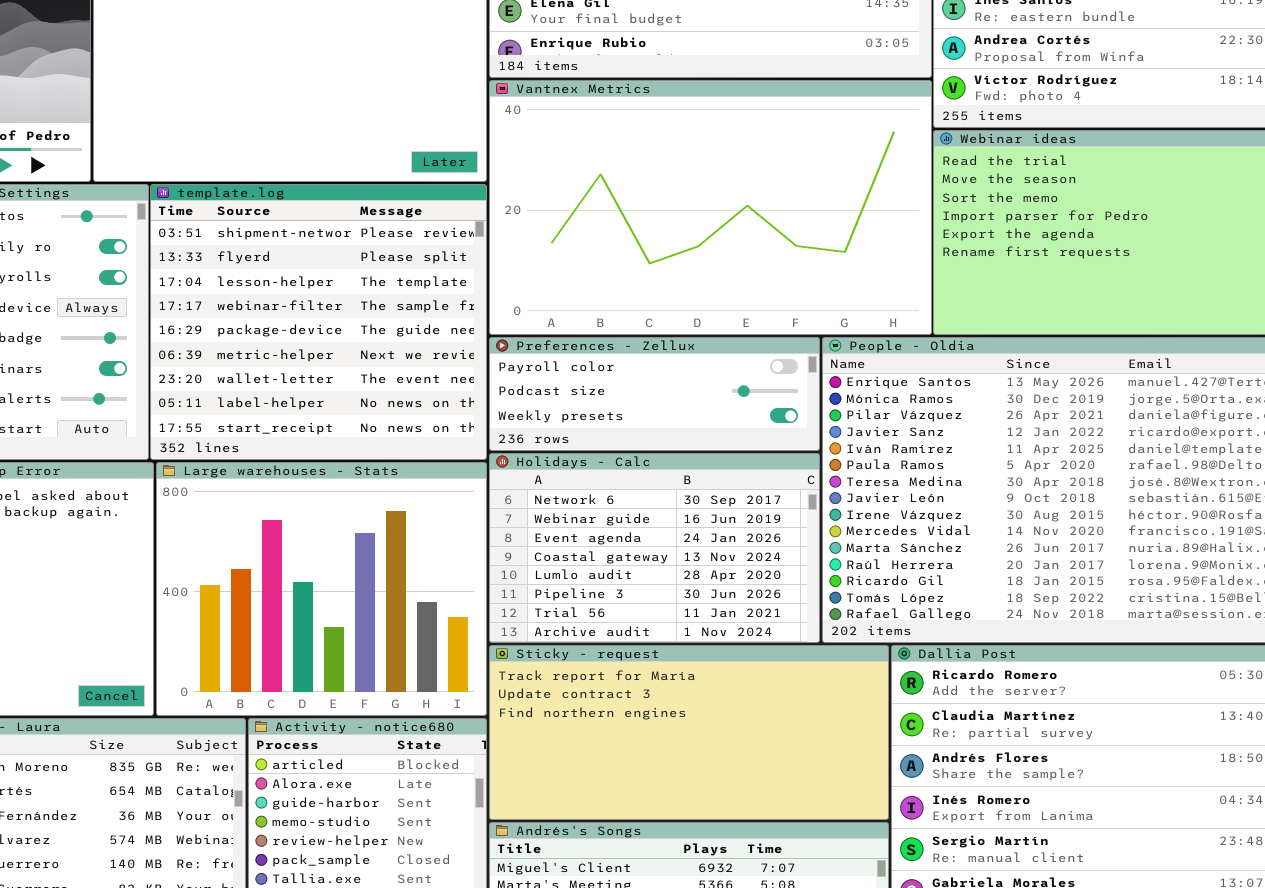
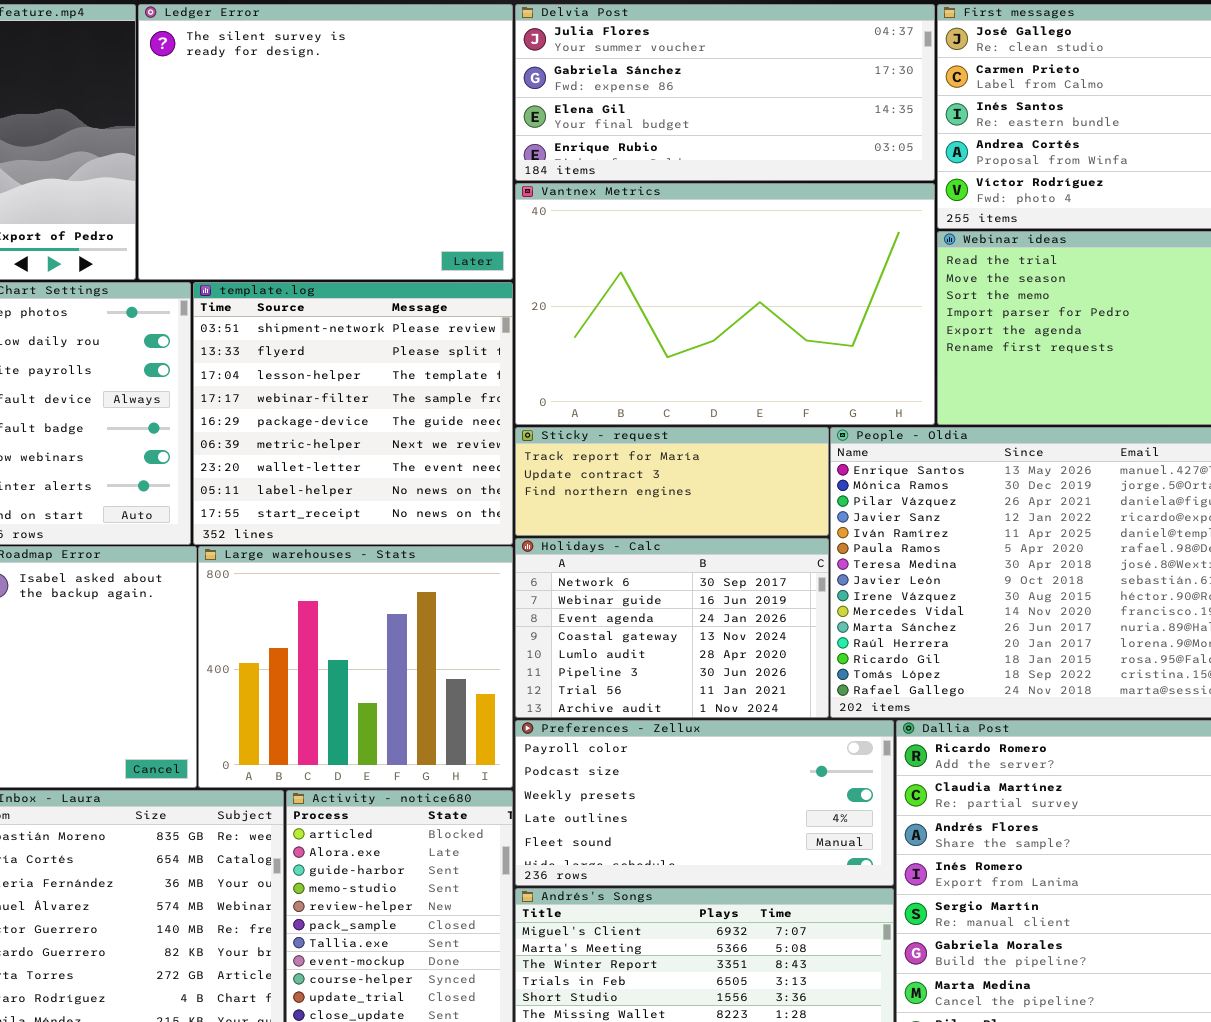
Preferences - Zellux: [489,337,820,451] -> [515,720,894,886], moved, resized
Sticky - request: [489,645,889,820] -> [515,427,829,536], moved, resized

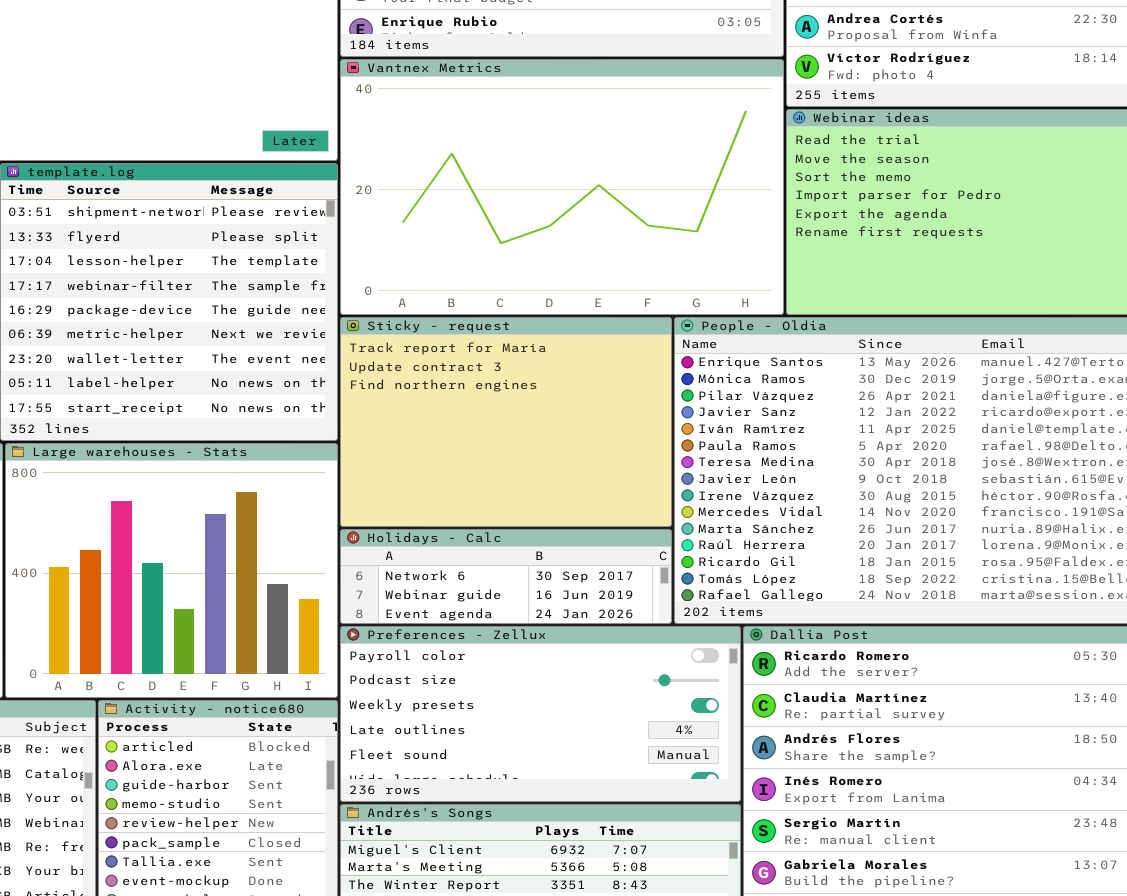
Sticky - request: [515,427,829,536] -> [340,317,672,527], resized
Holidays - Calc: [515,538,829,718] -> [340,529,672,624], resized

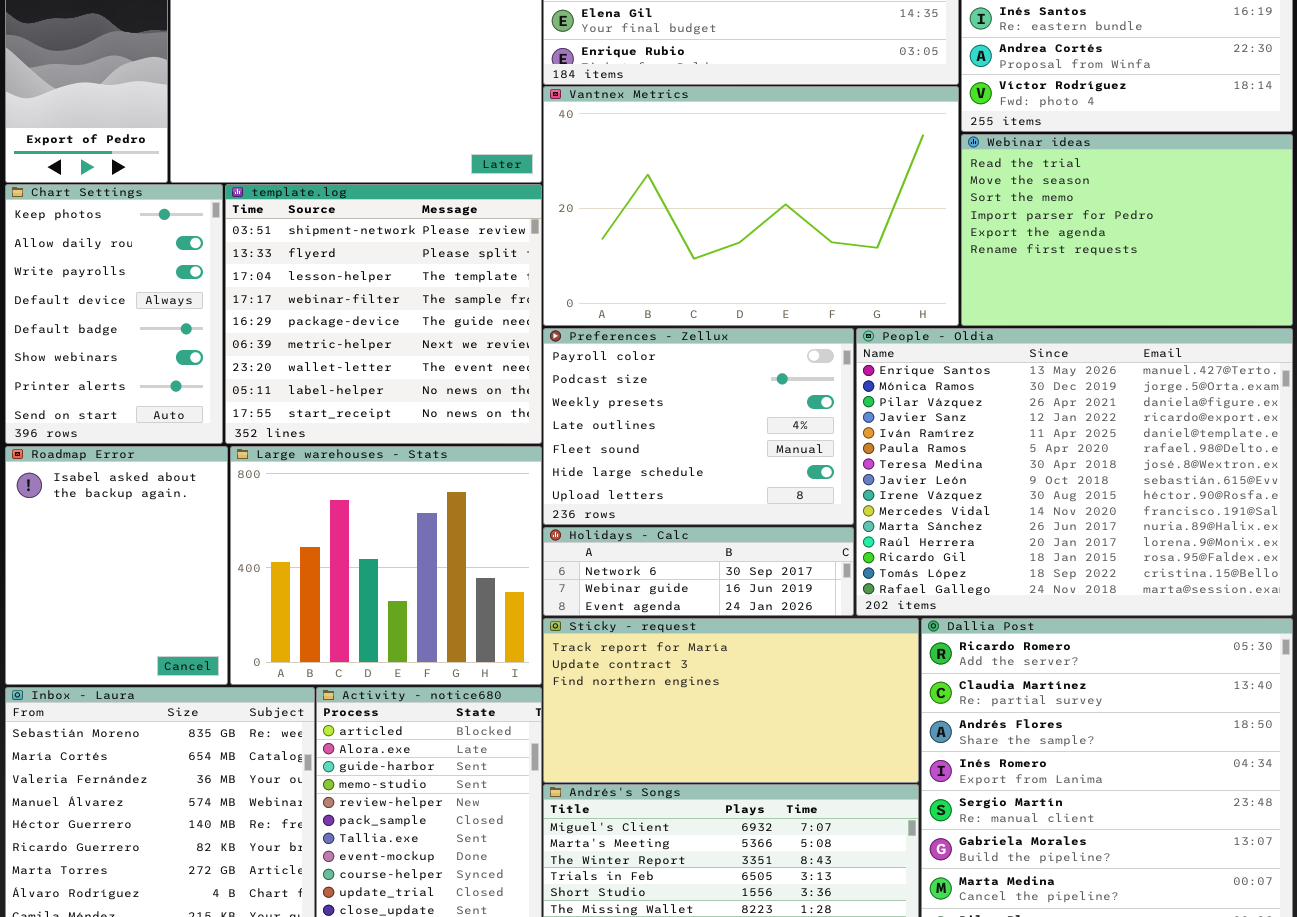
Sticky - request: [340,317,672,527] -> [543,618,919,783], moved, resized
Preferences - Zellux: [340,626,741,802] -> [543,328,854,525], moved, resized

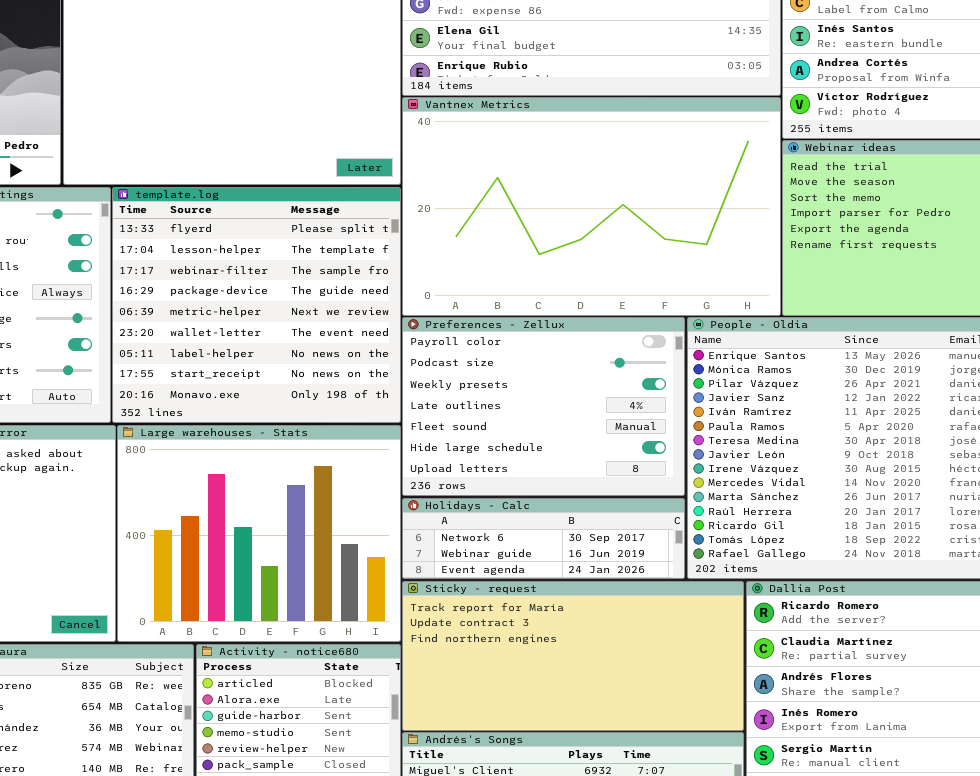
template.log: [225,184,542,444] -> [112,187,401,423], scrolled down 1 row

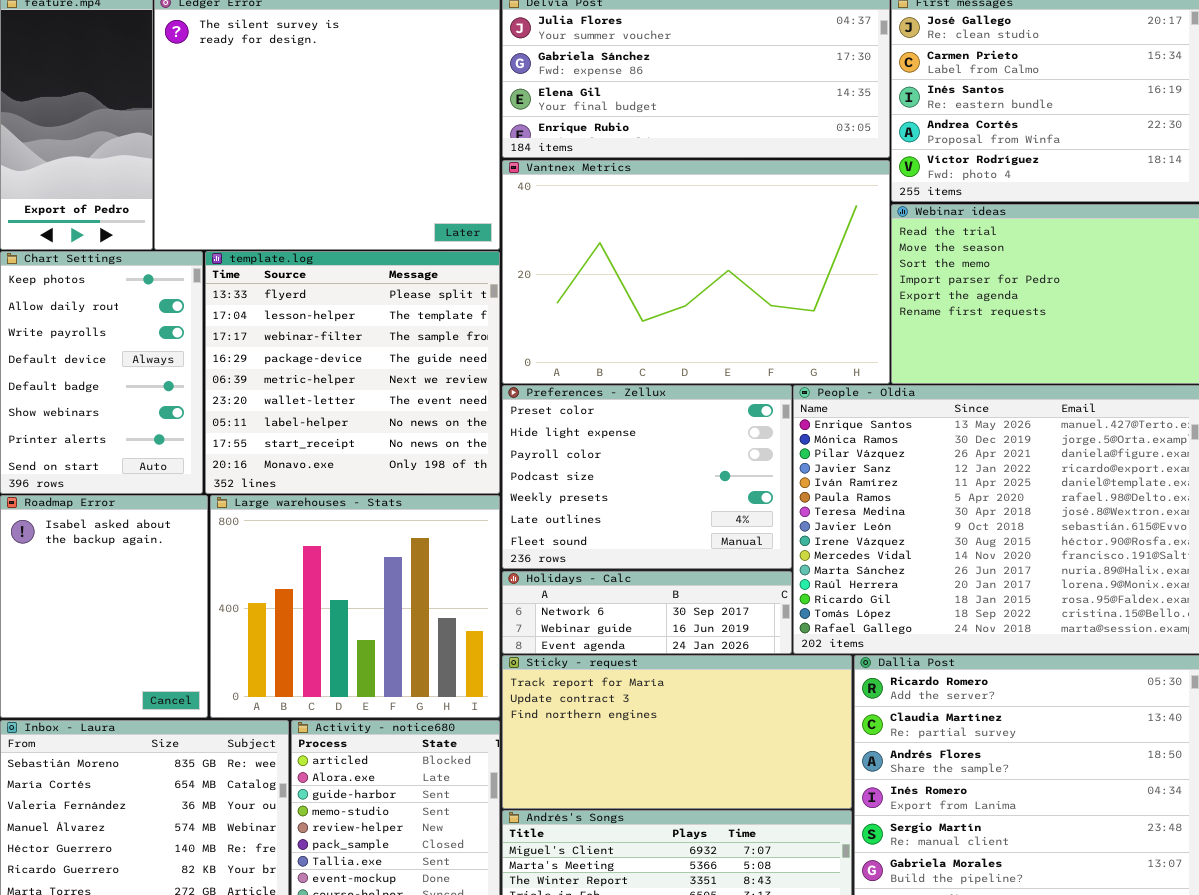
Preferences - Zellux: [402,317,685,496] -> [502,385,792,569], scrolled up 2 rows

